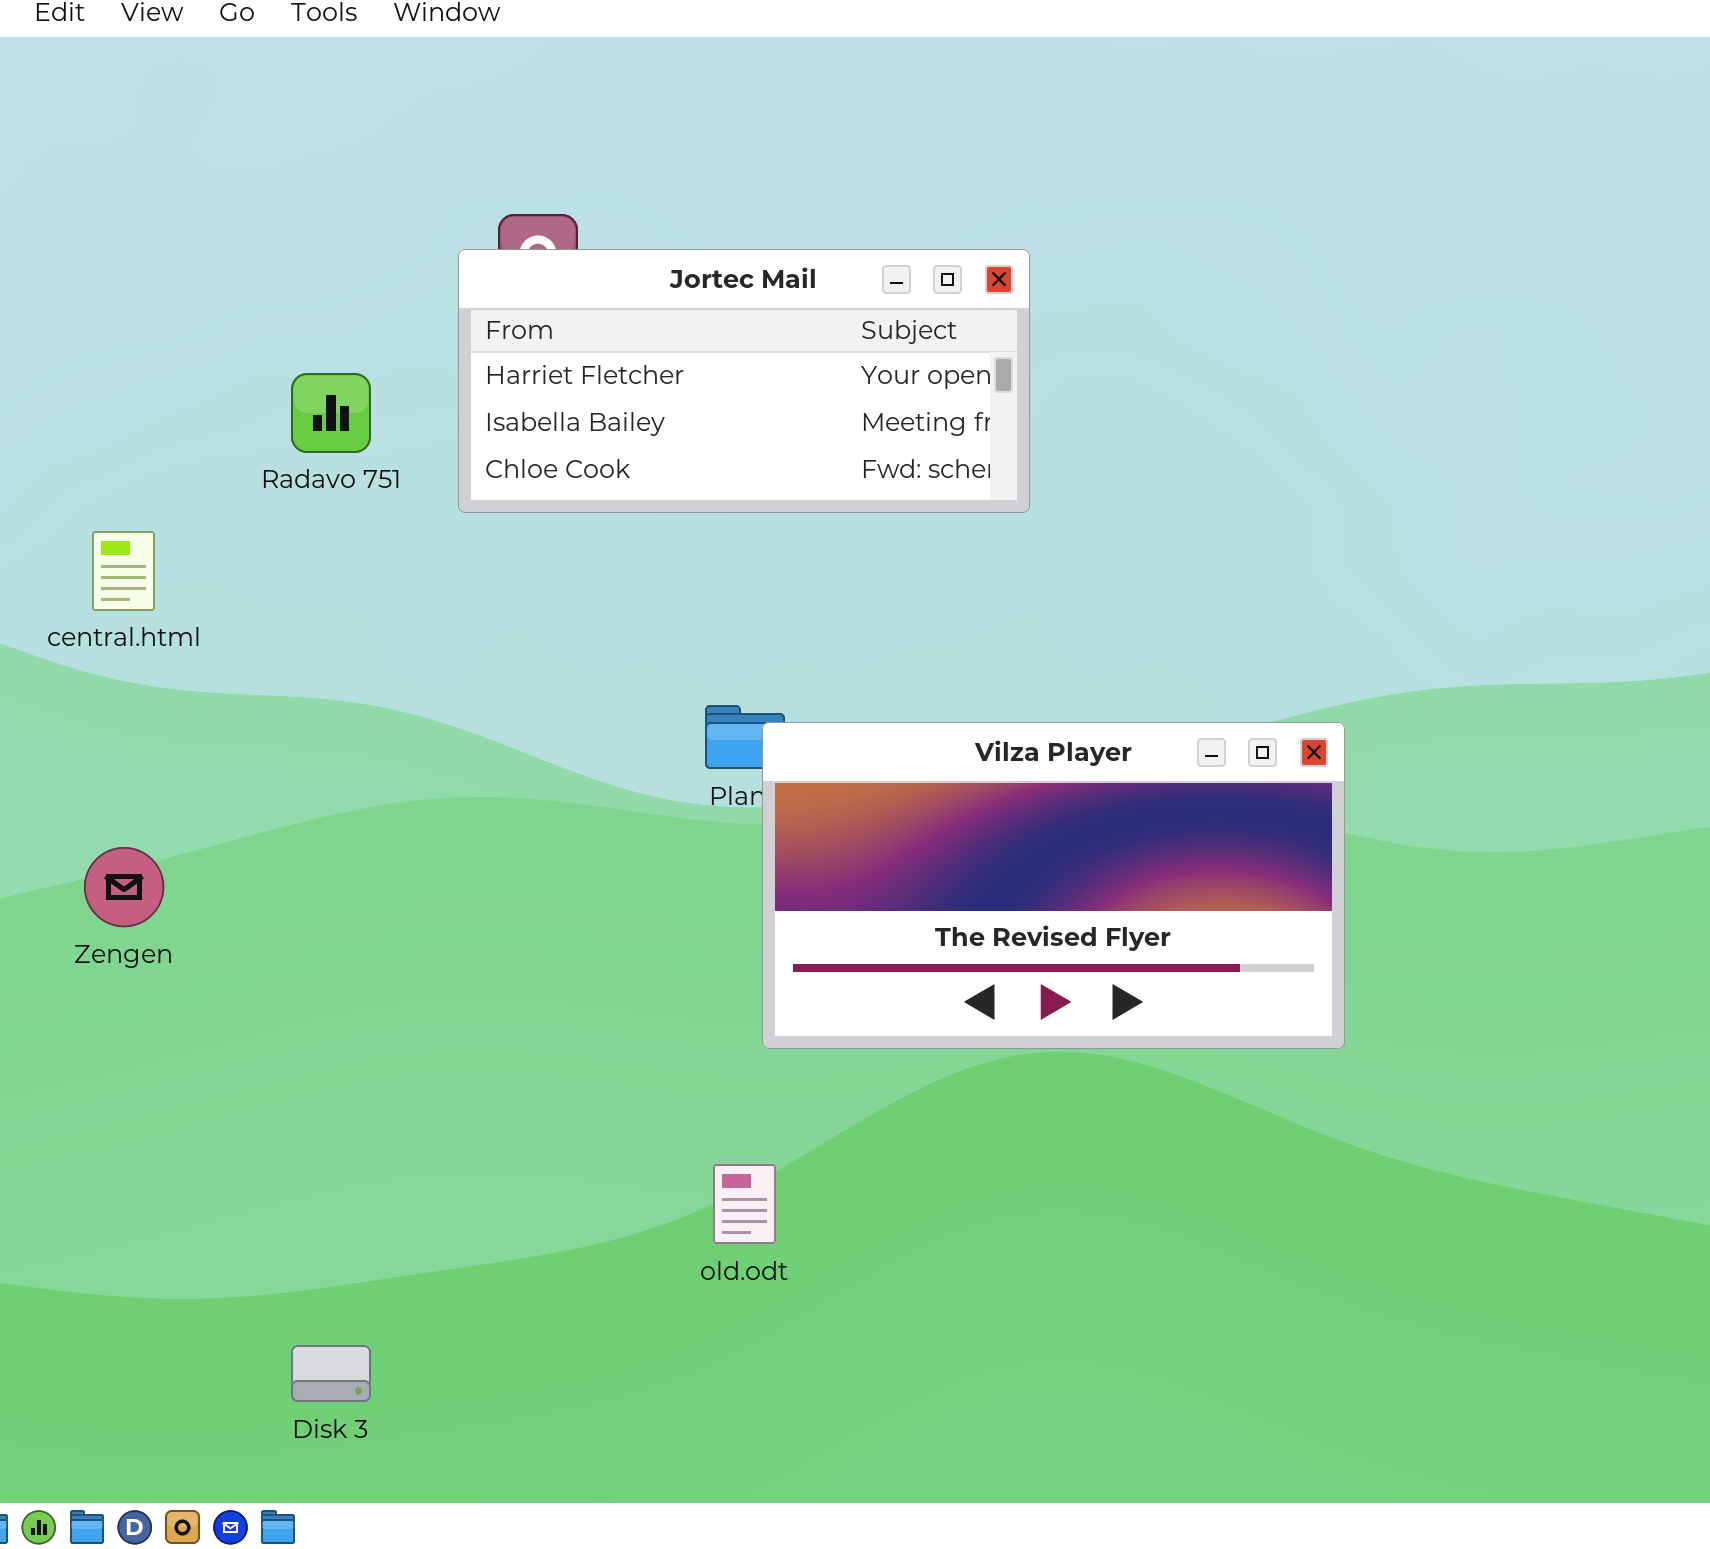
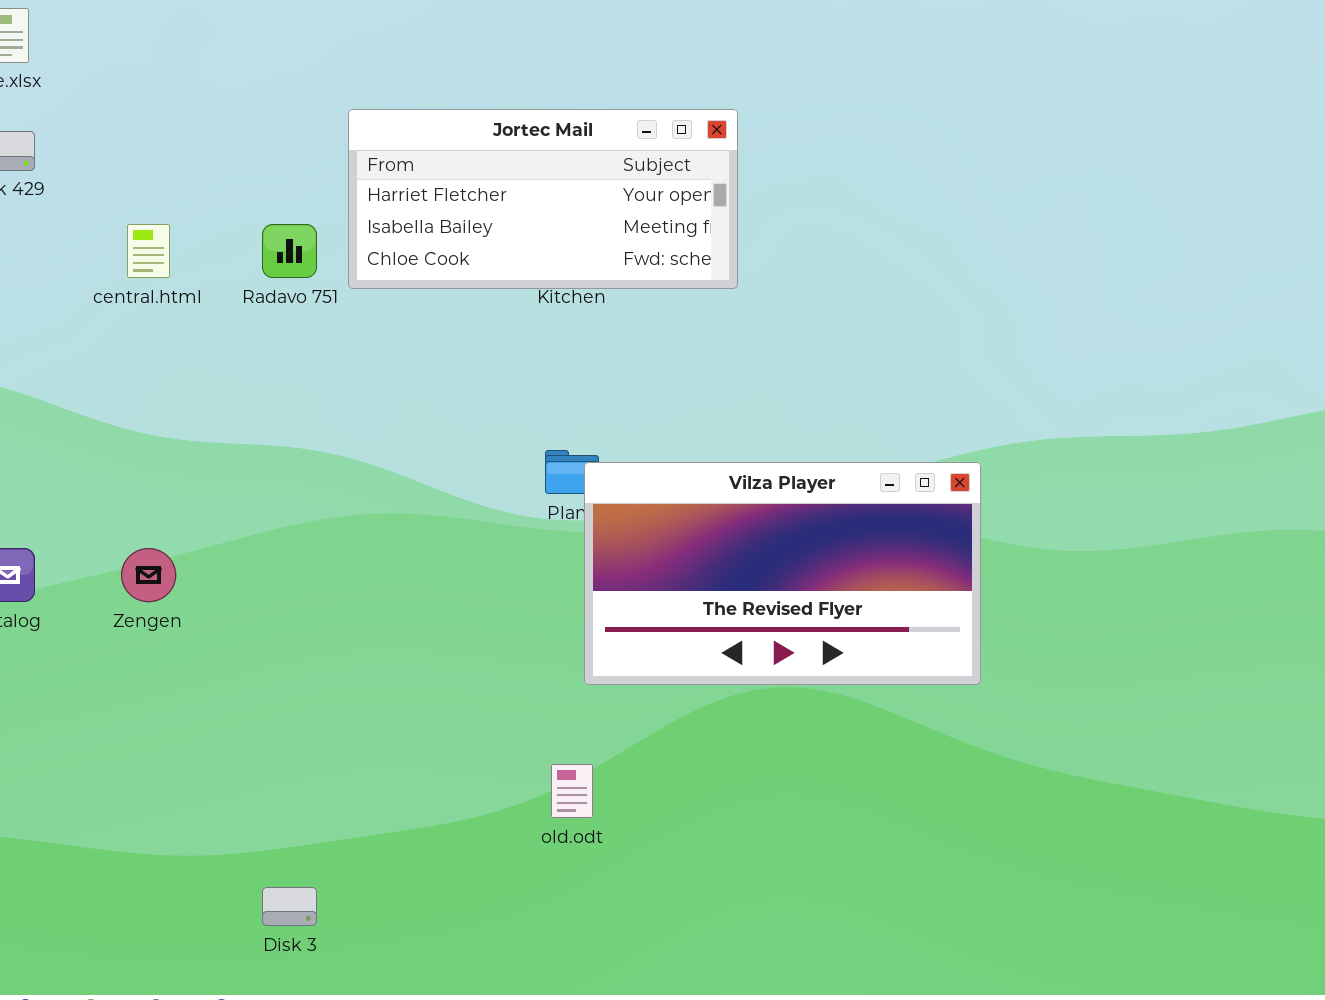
Jortec Mail: [458,249,1030,513] -> [348,109,738,289], moved
central.html: [92,531,155,611] -> [127,224,170,278], moved

